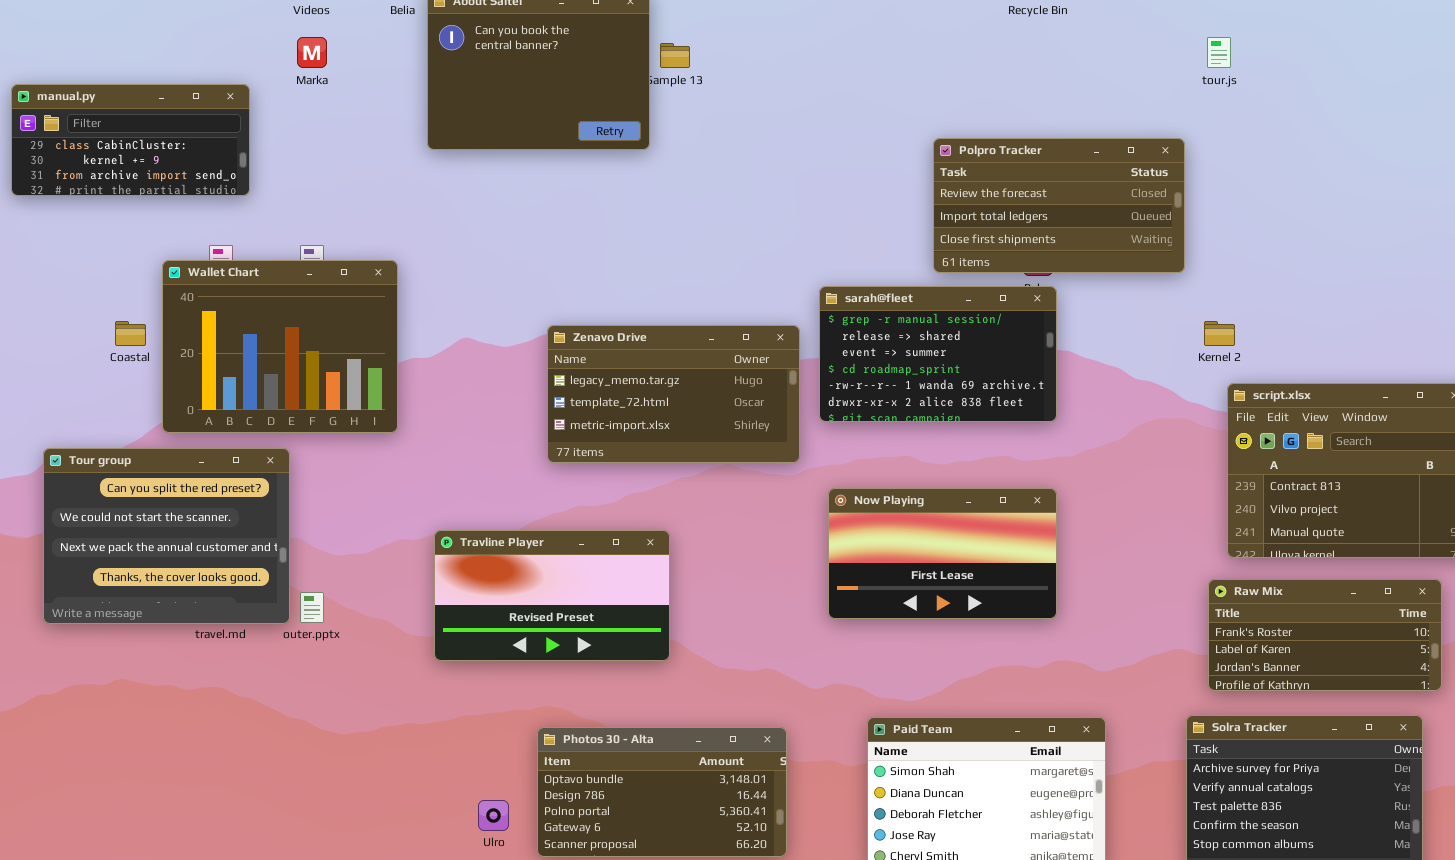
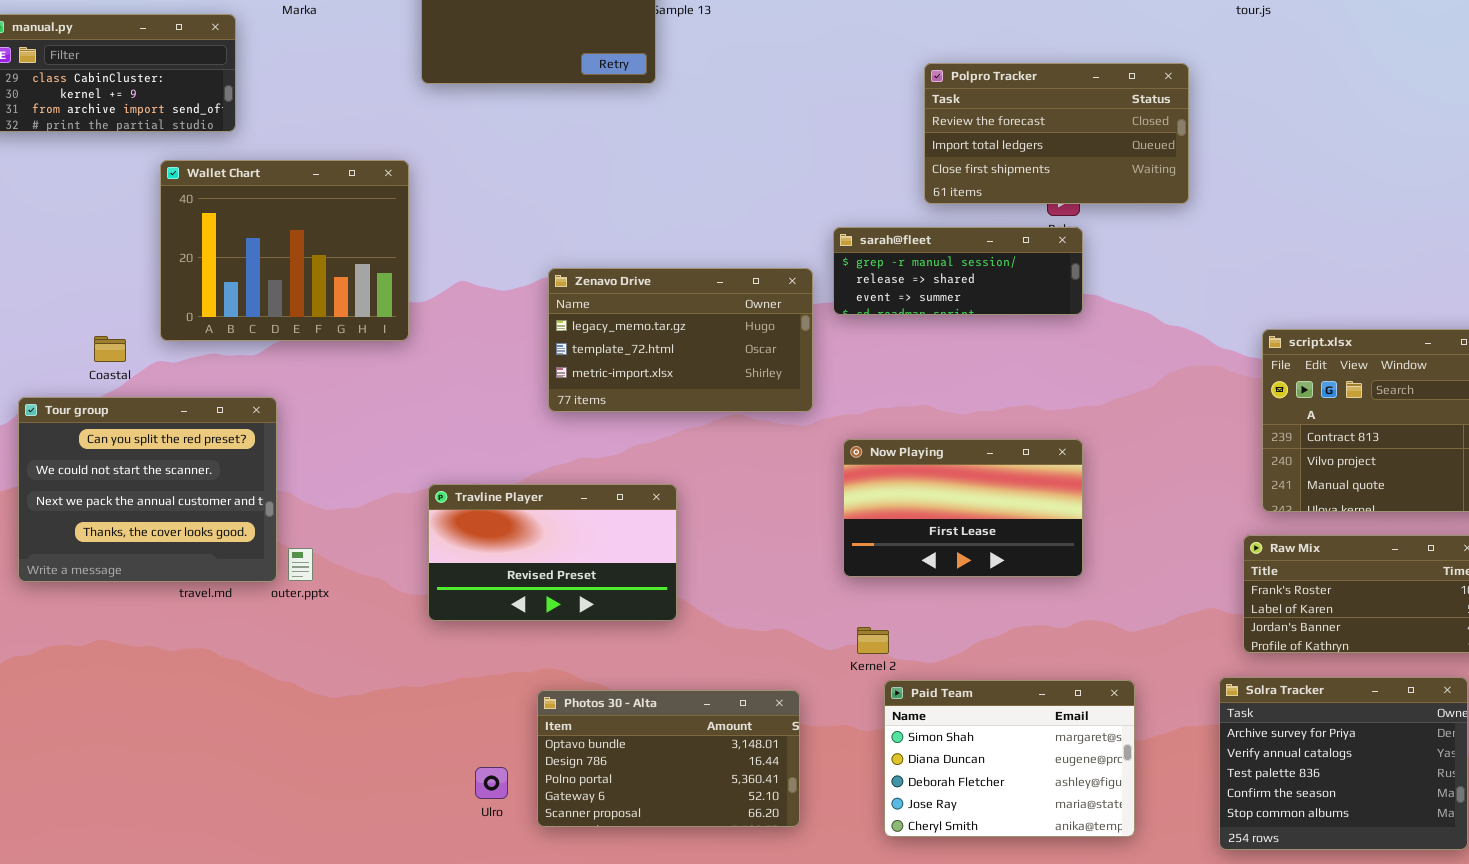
Polpro Tracker: [933,138,1185,273] -> [924,63,1189,204], moved
Wallet Chart: [162,260,398,433] -> [160,160,409,341], moved
sarah@fleet: [819,286,1057,422] -> [833,227,1083,315], resized
Coastal: [115,321,146,346] -> [94,336,126,362], moved
Kernel 2: [1204,321,1235,346] -> [857,627,889,654], moved

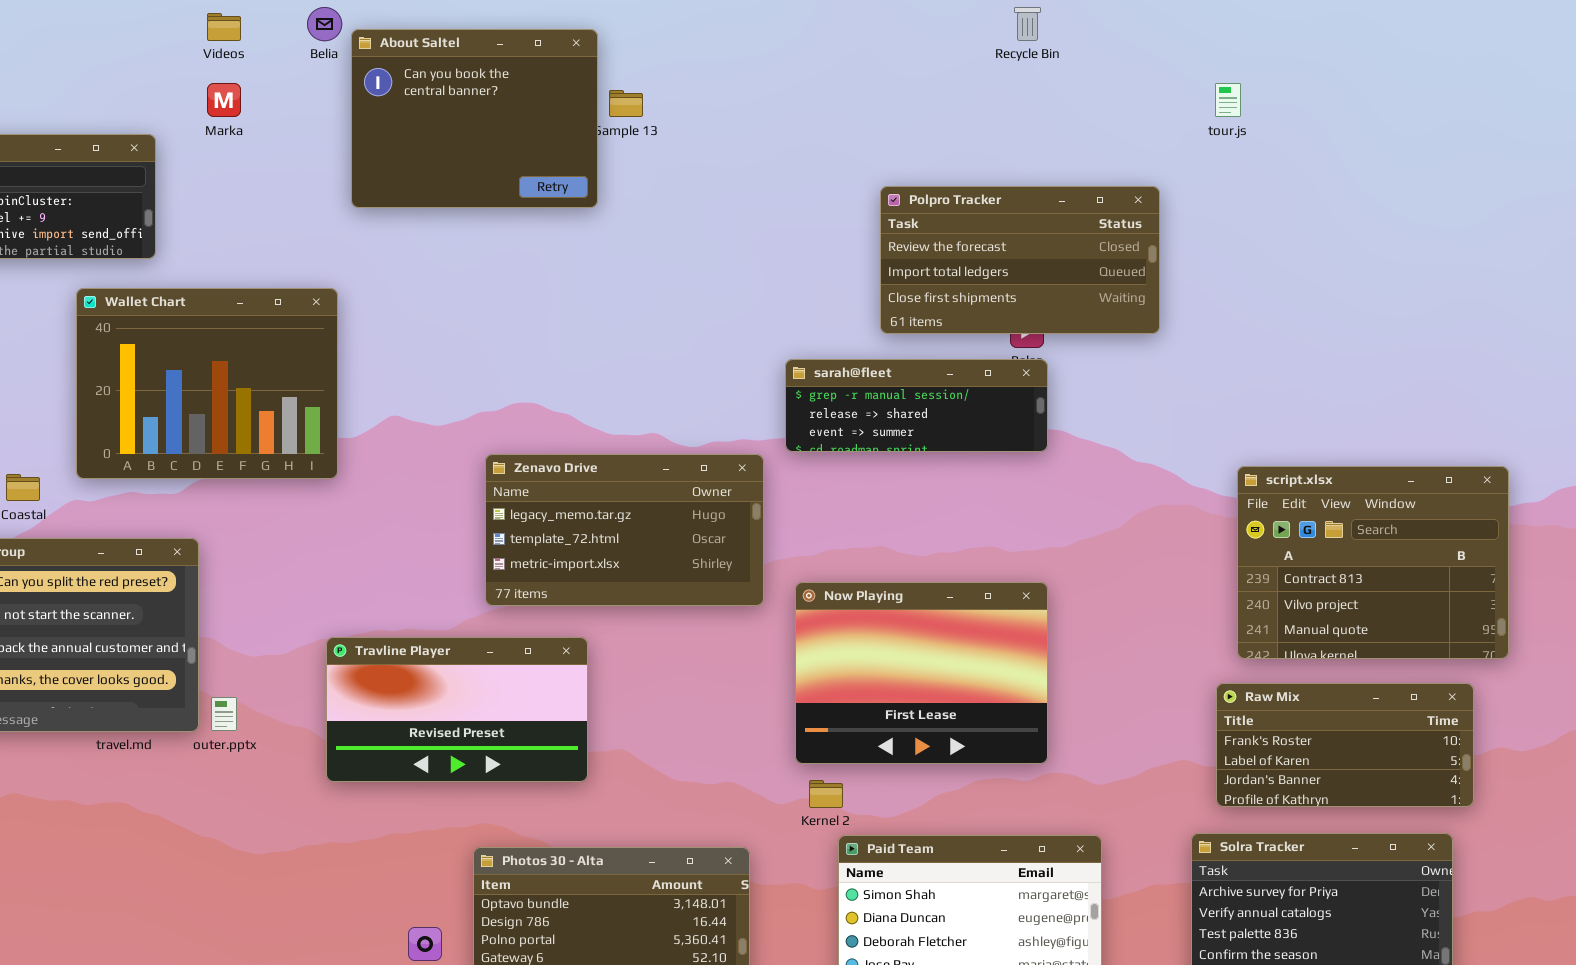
Zenavo Drive: [548,268,813,412] -> [485,454,764,606], moved
Now Playing: [843,439,1083,577] -> [795,582,1048,764], resized
Travline Player: [428,484,677,621] -> [326,637,588,782], moved

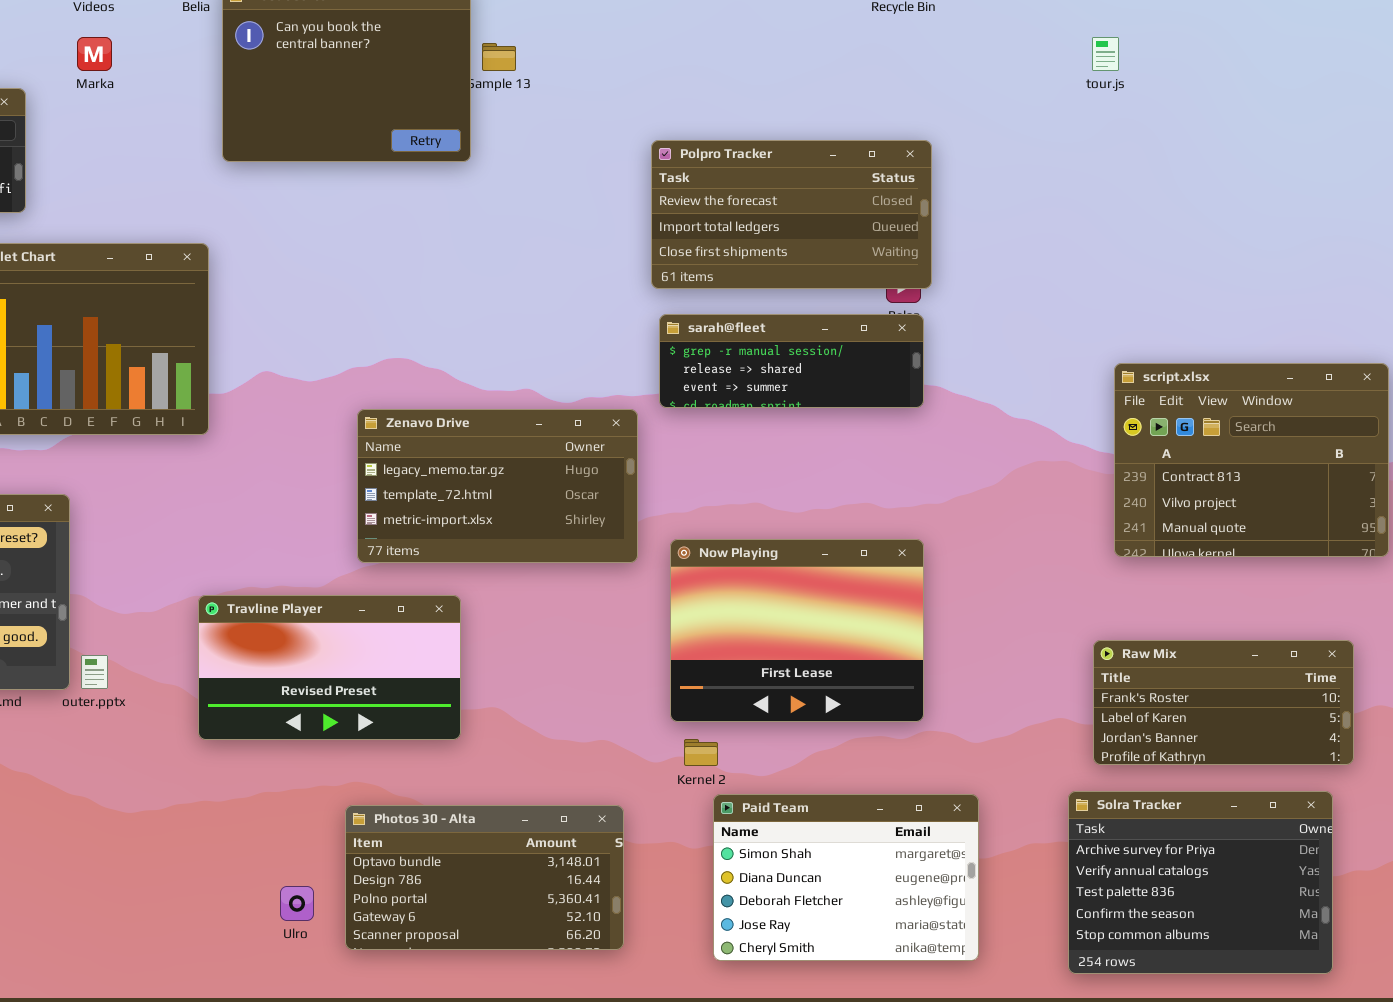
Polpro Tracker: [880,186,1160,334] -> [651,140,932,289], moved
script.xlsx: [1237,466,1509,659] -> [1114,363,1389,557], moved

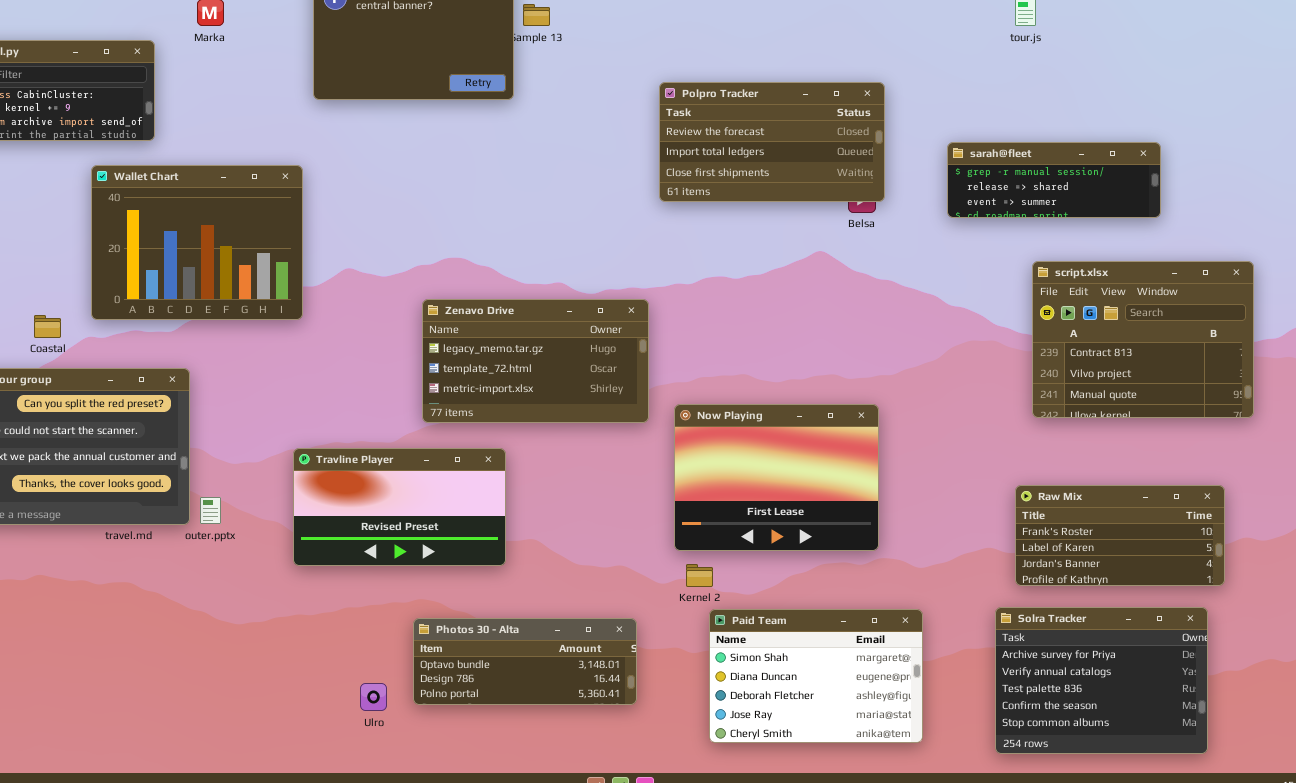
sarah@fleet: [659,314,924,408] -> [947,142,1161,218], moved
Photos 30 - Alta: [345,805,624,950] -> [413,618,637,705], resized

